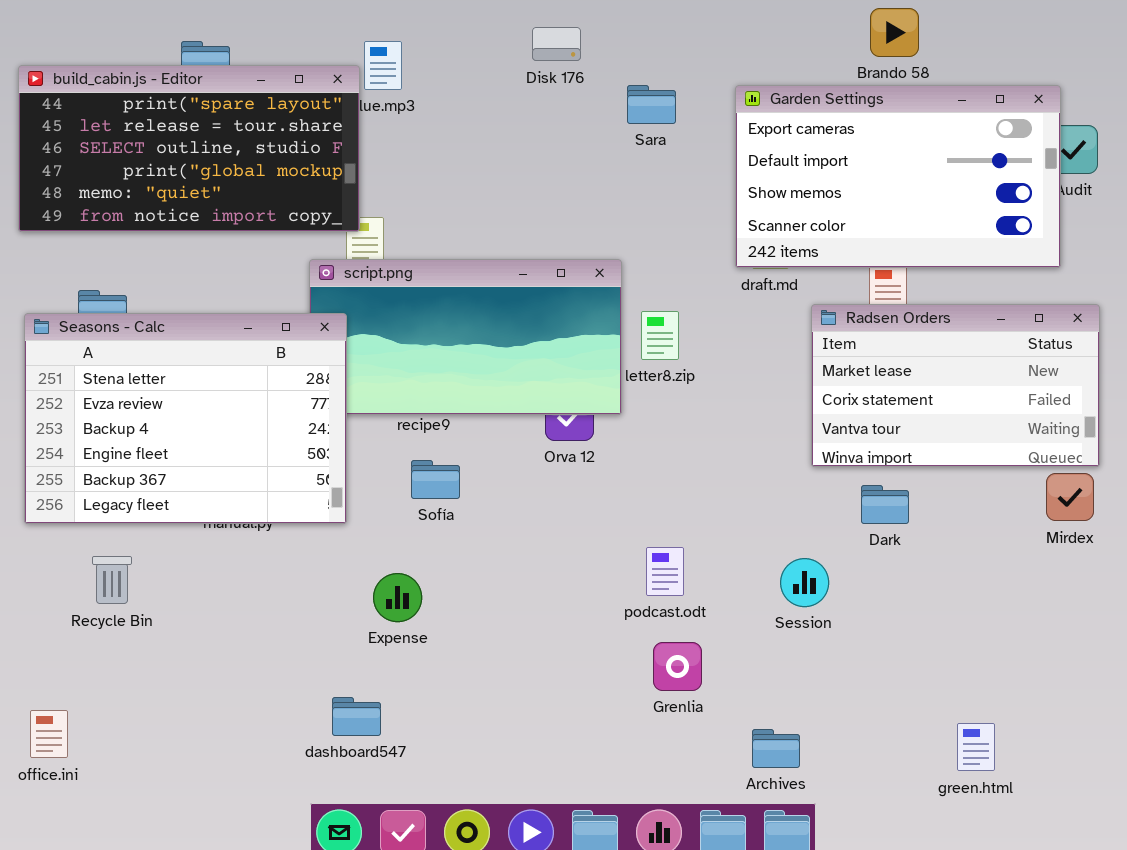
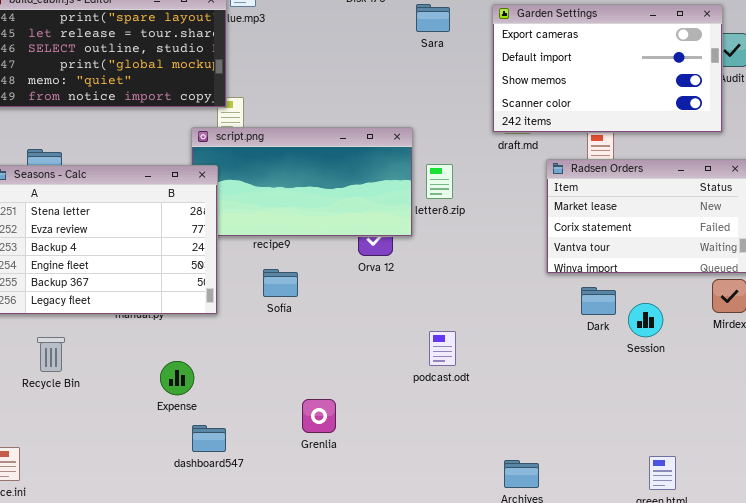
Session: [780,558,829,607] -> [628,303,663,337], moved
Expense: [373,573,422,622] -> [160,361,194,395], moved
Grenlia: [653,642,702,691] -> [302,399,336,433], moved
dashboard547: [332,697,381,736] -> [192,425,226,452], moved

